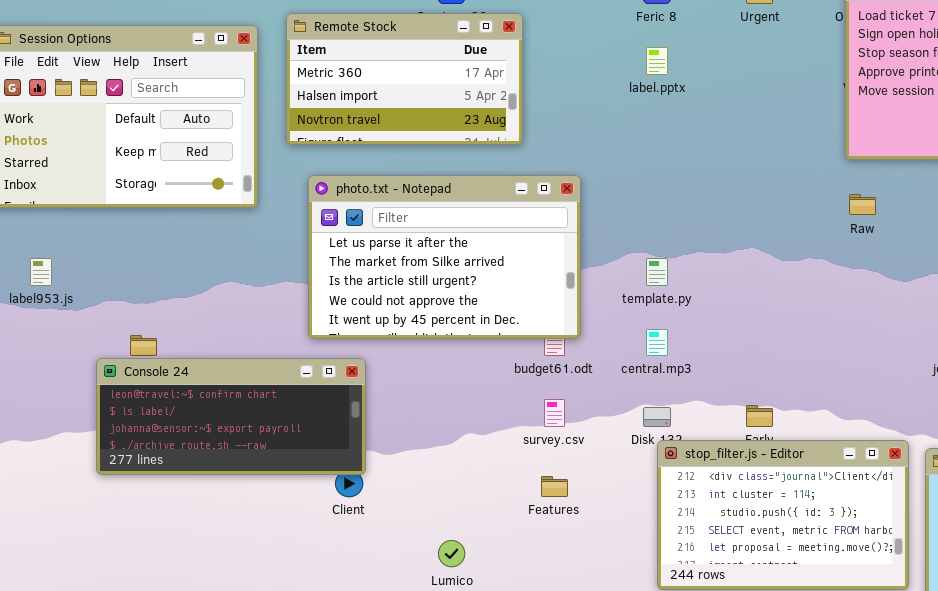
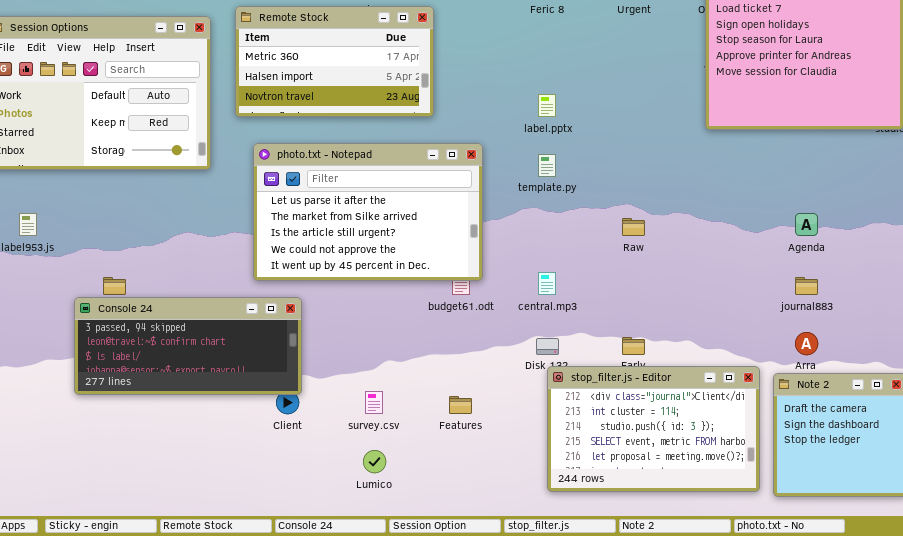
label.pptx: [646,47,668,75] -> [538,94,556,117], moved
Raw: [849,194,876,215] -> [622,218,645,236], moved
template.py: [646,258,668,286] -> [538,154,556,177], moved
Console 24: [96,358,366,475] -> [74,297,302,395], scrolled up 1 row
survey.csv: [544,399,565,427] -> [365,391,383,414], moved

